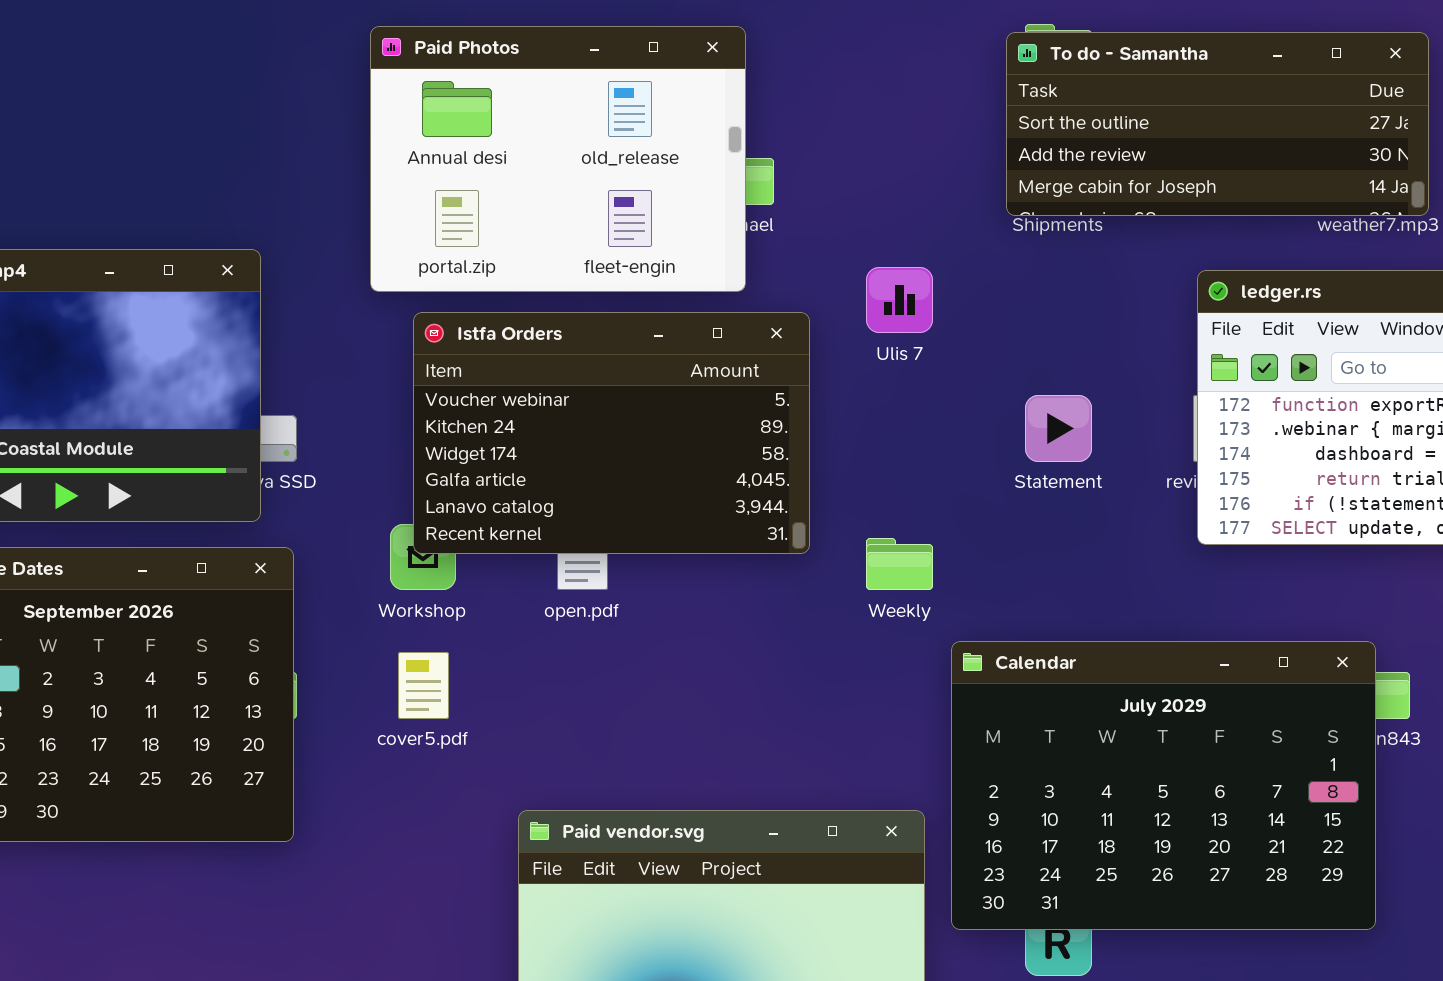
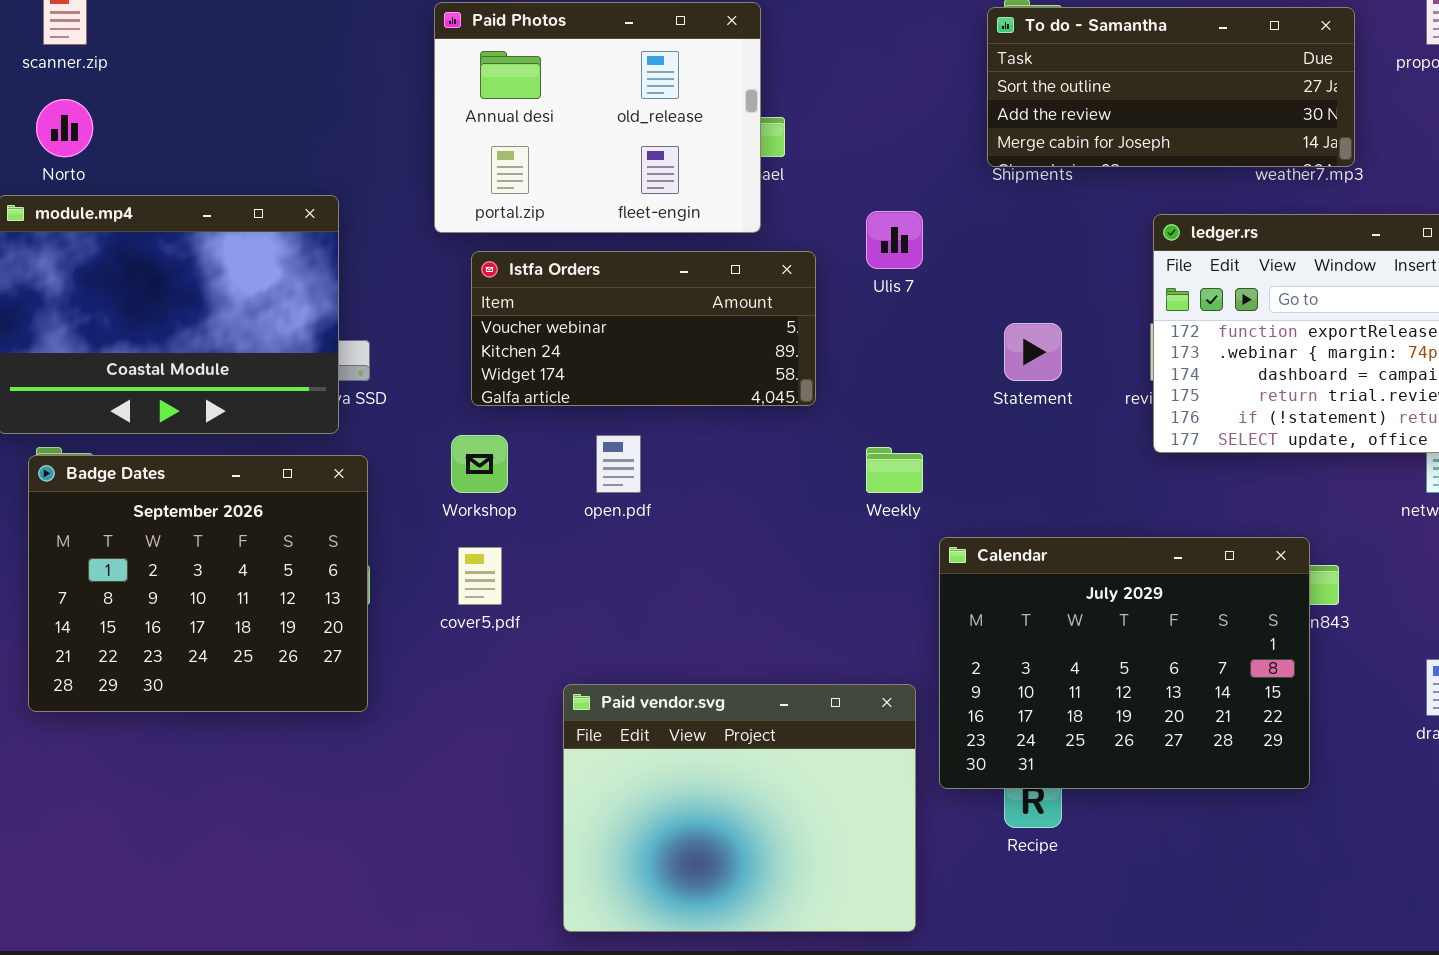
Istfa Orders: [413,312,810,554] -> [471,251,816,406], resized

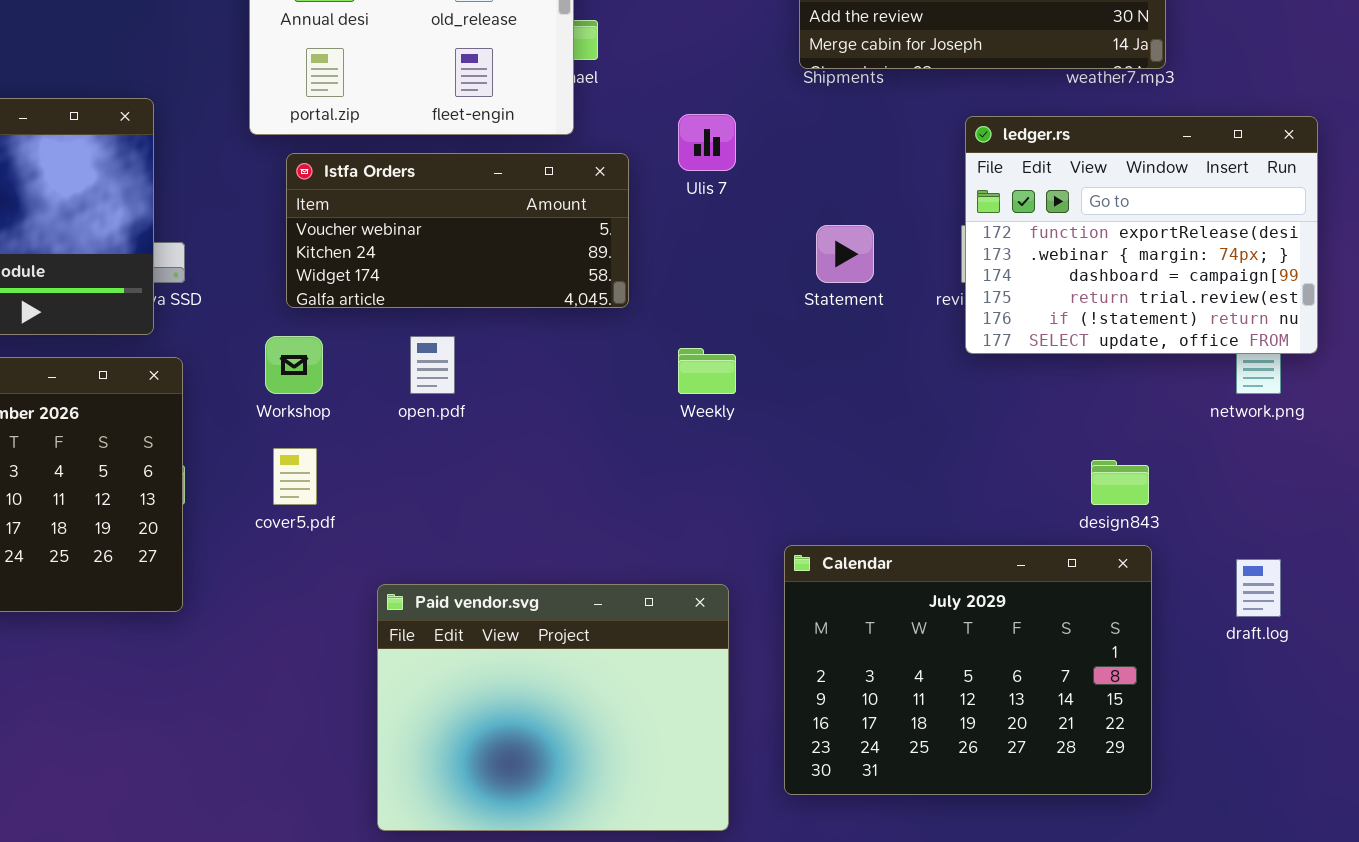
Calendar: [939,537,1310,789] -> [784,545,1152,795], moved

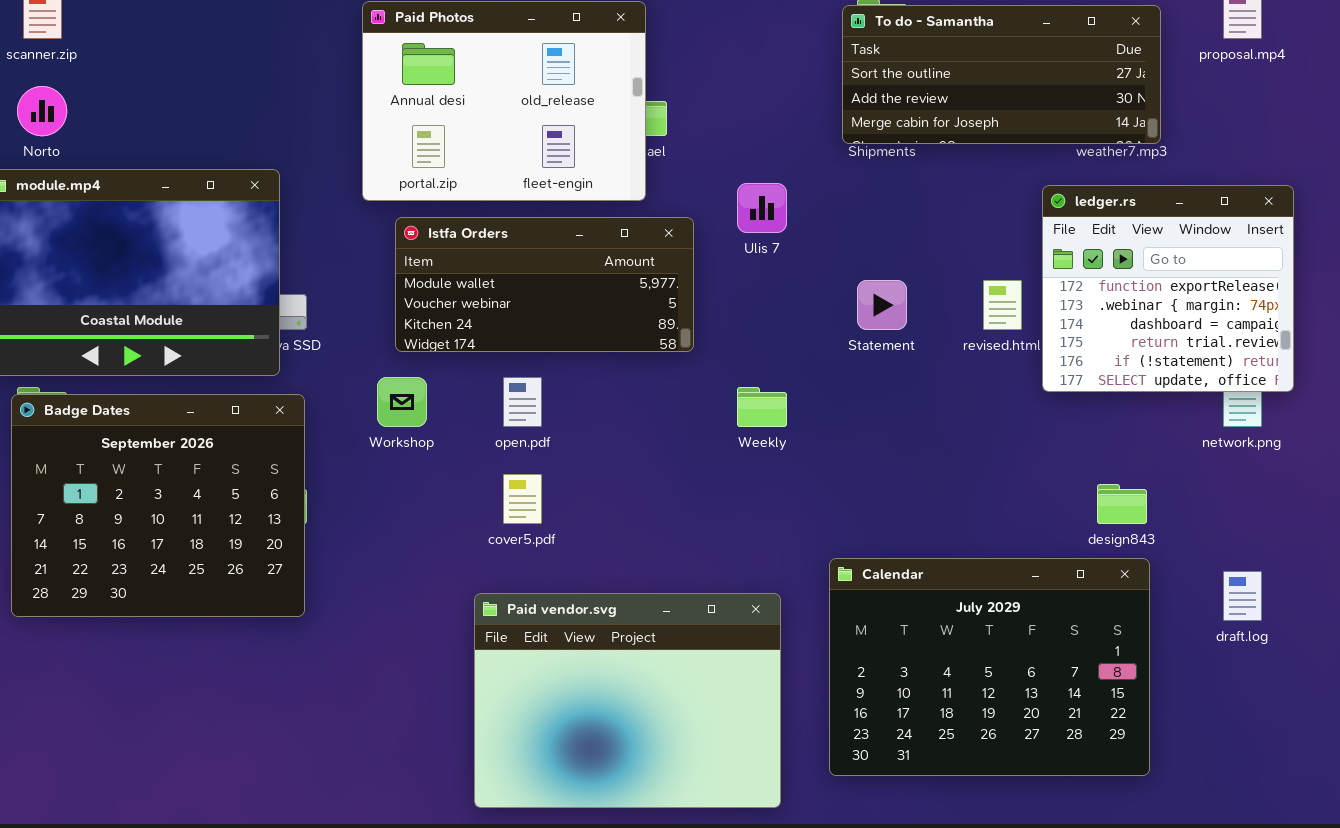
ledger.rs: [965,116,1318,354] -> [1042,185,1294,392], resized
Istfa Orders: [286,153,629,308] -> [395,217,694,352], scrolled up 1 row
cover5.pdf: [273,448,317,505] -> [503,474,542,524], moved

